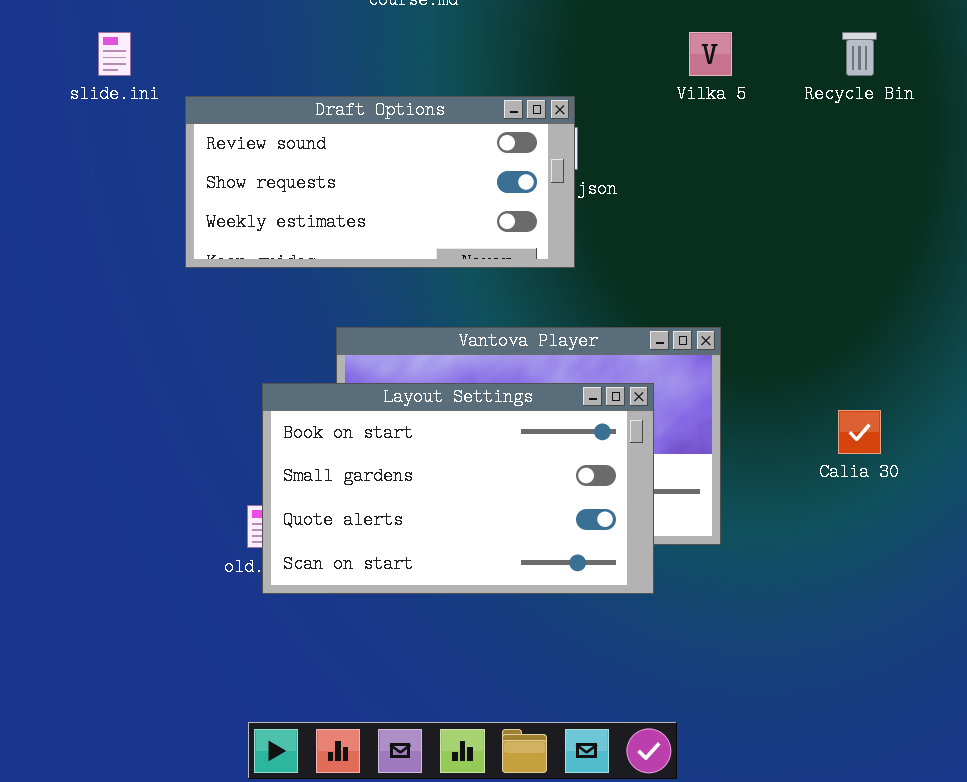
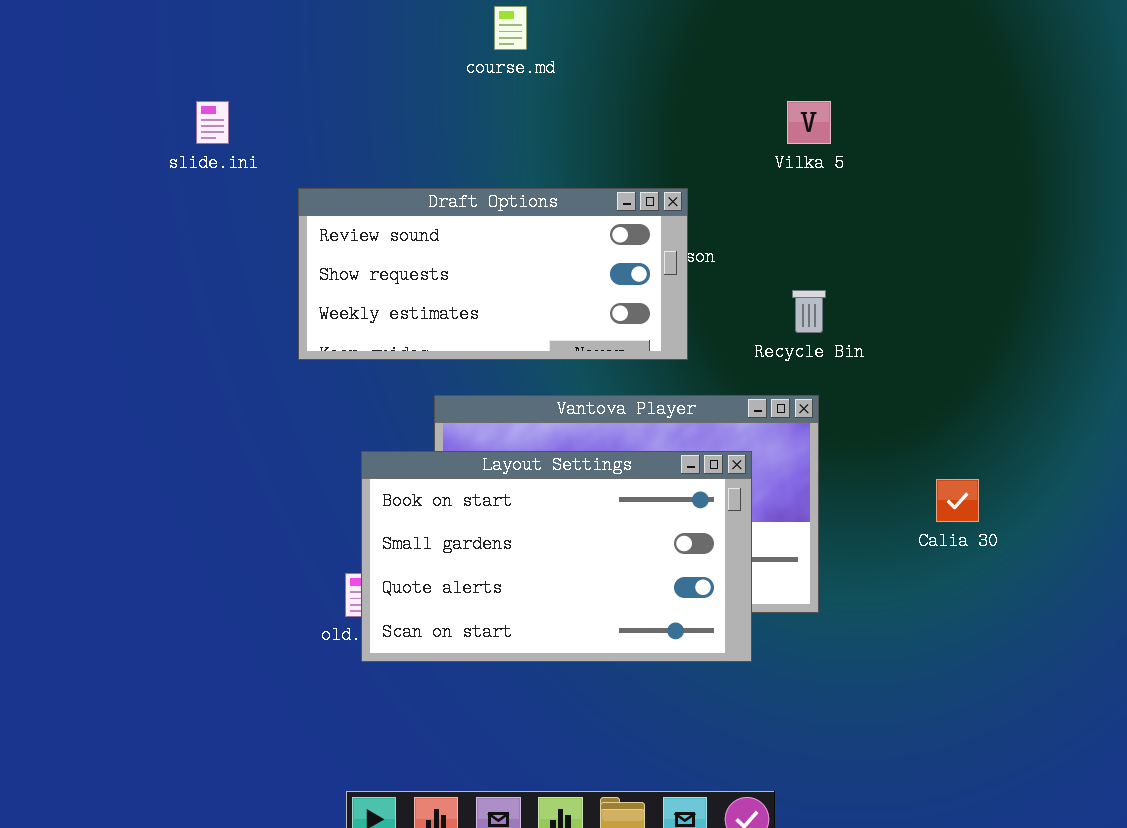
Recycle Bin: [842,32,877,76] -> [792,290,826,333], moved
Draft Options: [185,96,575,268] -> [298,188,688,360], moved

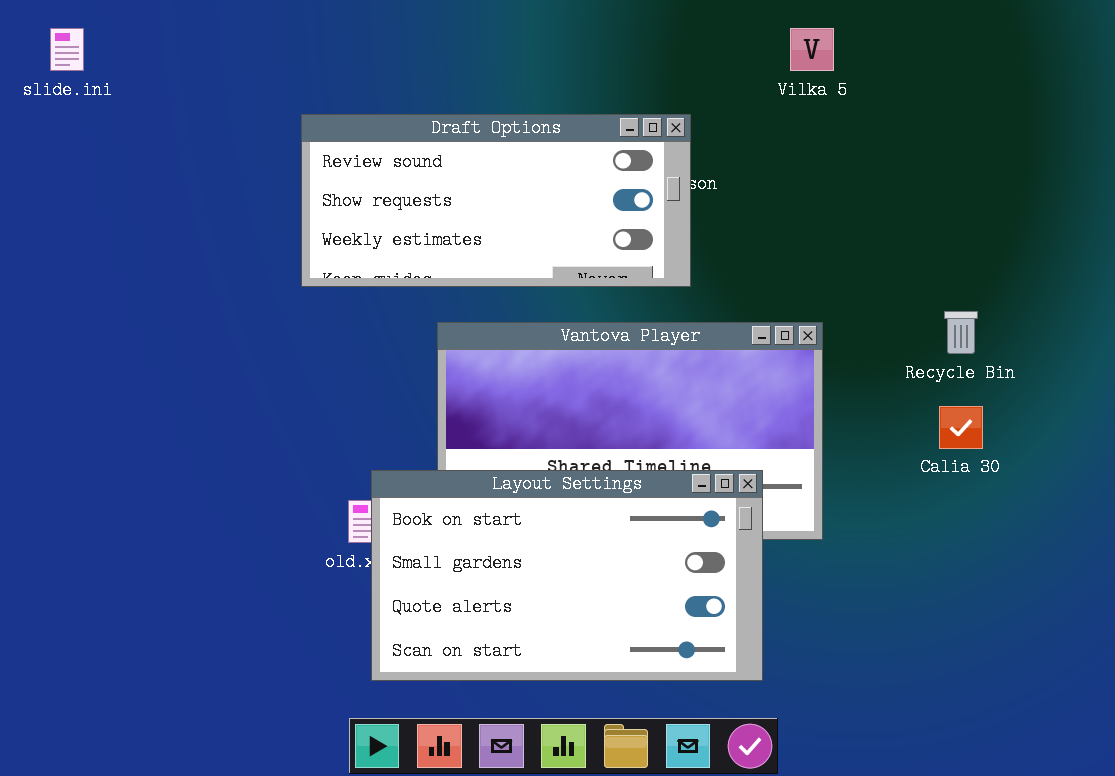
slide.ini: [196,101,229,144] -> [50,28,84,71], moved
Recycle Bin: [792,290,826,333] -> [944,311,978,354], moved
Layout Settings: [361,451,752,662] -> [371,470,763,681], moved

